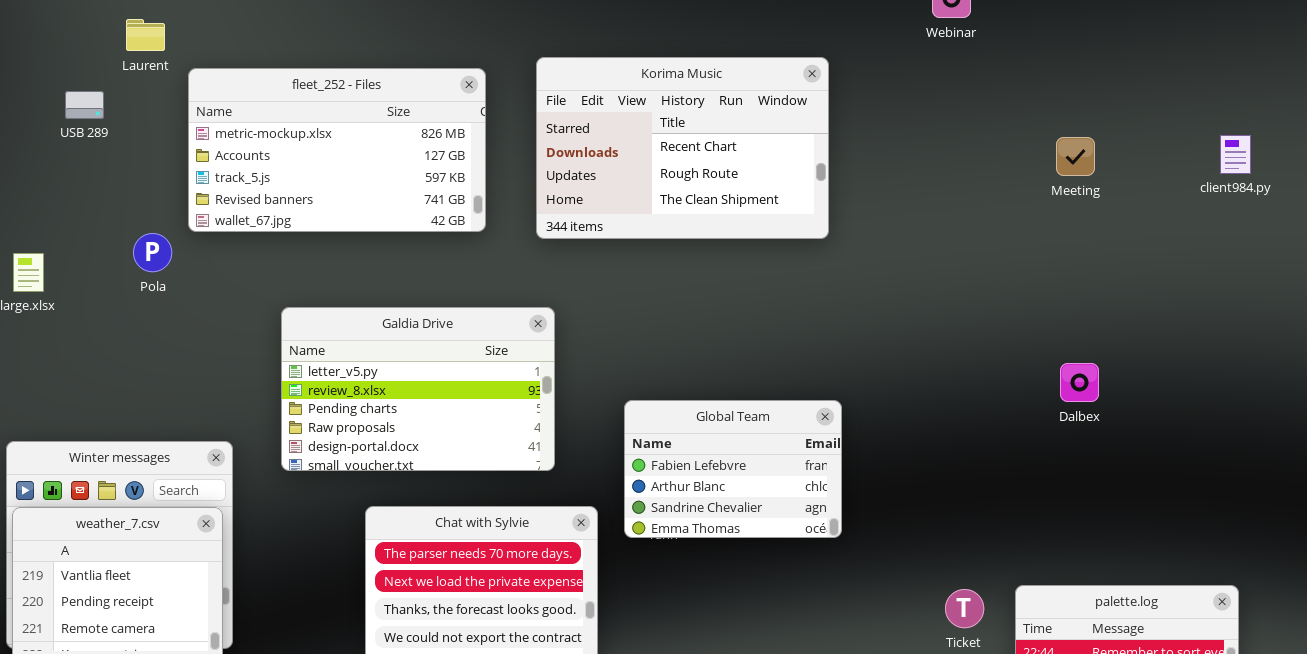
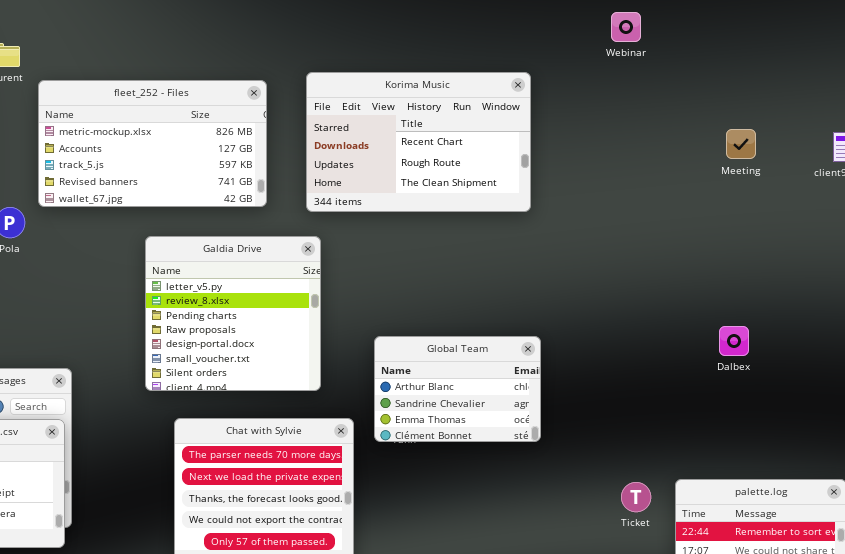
Meeting: [1056,137,1095,176] -> [726,129,756,159], moved
Galdia Drive: [281,307,555,471] -> [145,236,321,391], resized
Dalbex: [1060,363,1099,402] -> [719,326,749,356], moved
Global Team: [624,400,842,538] -> [374,336,541,442], scrolled down 1 row

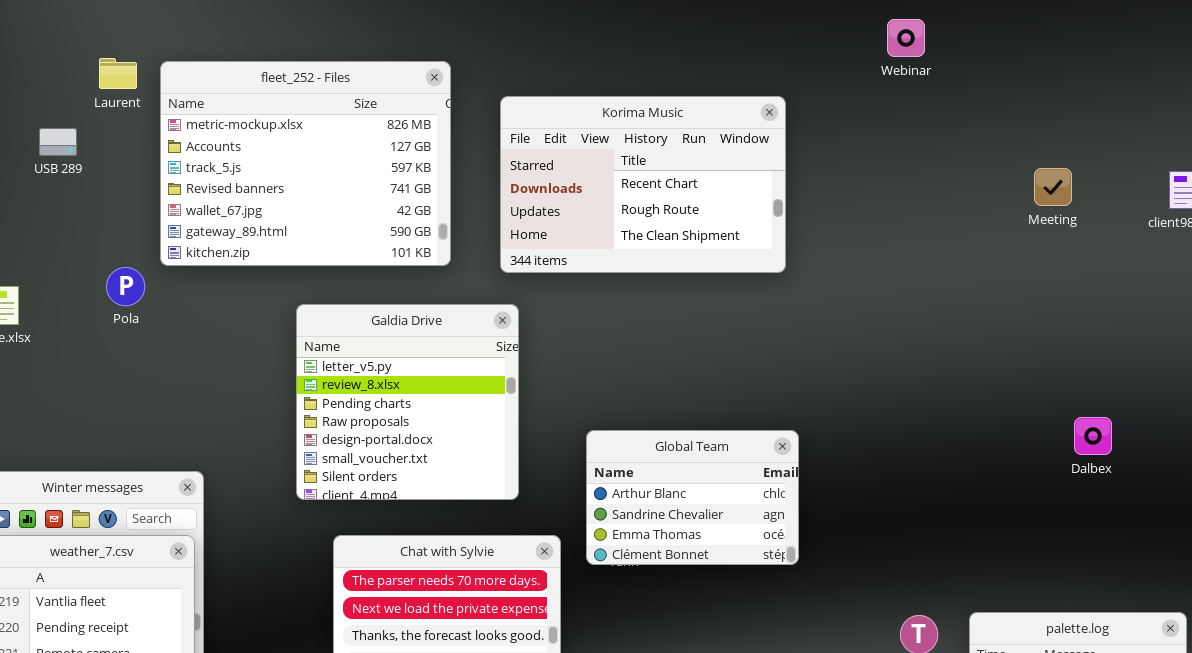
fleet_252 - Files: [38,80,267,207] -> [160,61,451,266], resized
Dalbex: [719,326,749,356] -> [1074,417,1112,455], moved

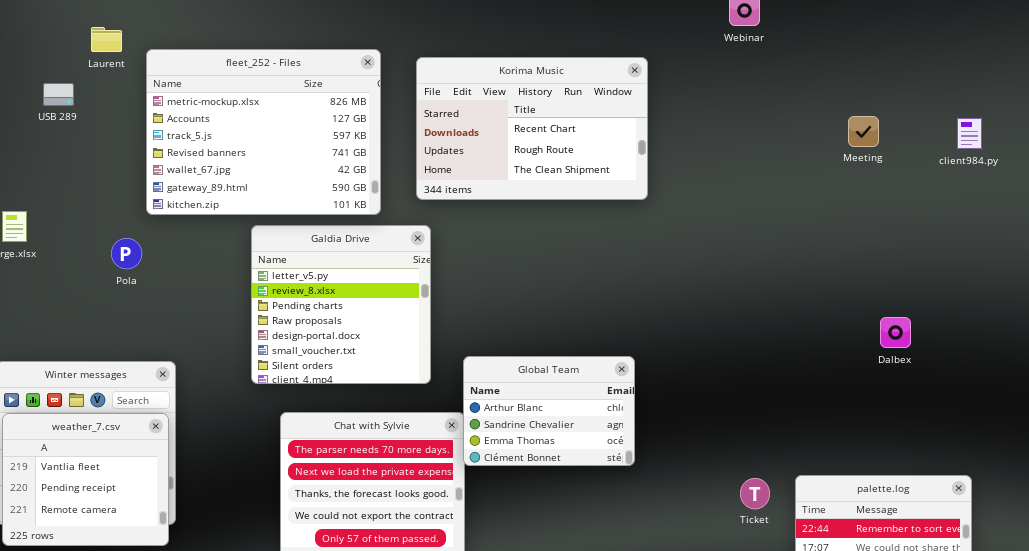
fleet_252 - Files: [160,61,451,266] -> [146,49,381,215], moved
Pola: [106,267,145,306] -> [111,238,142,269], moved
Global Team: [586,430,799,565] -> [463,356,635,466], moved

